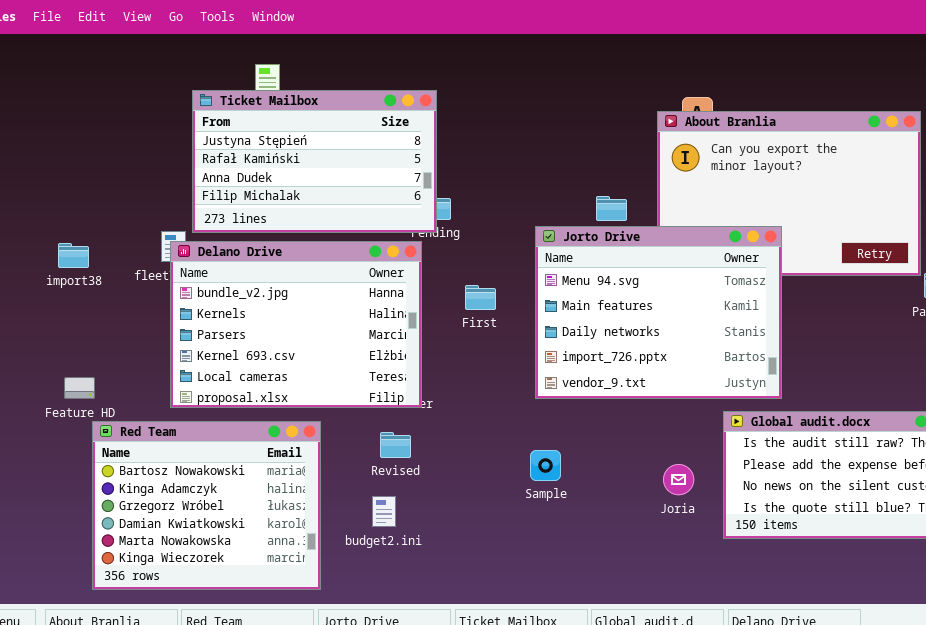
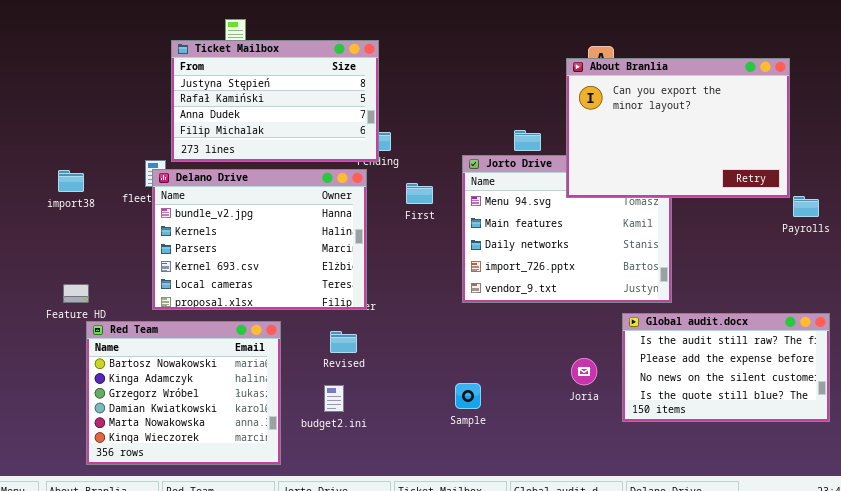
About Branlia: [657,111,921,276] -> [566,58,790,198], raised
First: [465,285,496,310] -> [406,183,433,204], moved
Sample: [530,450,561,481] -> [455,383,481,409], moved

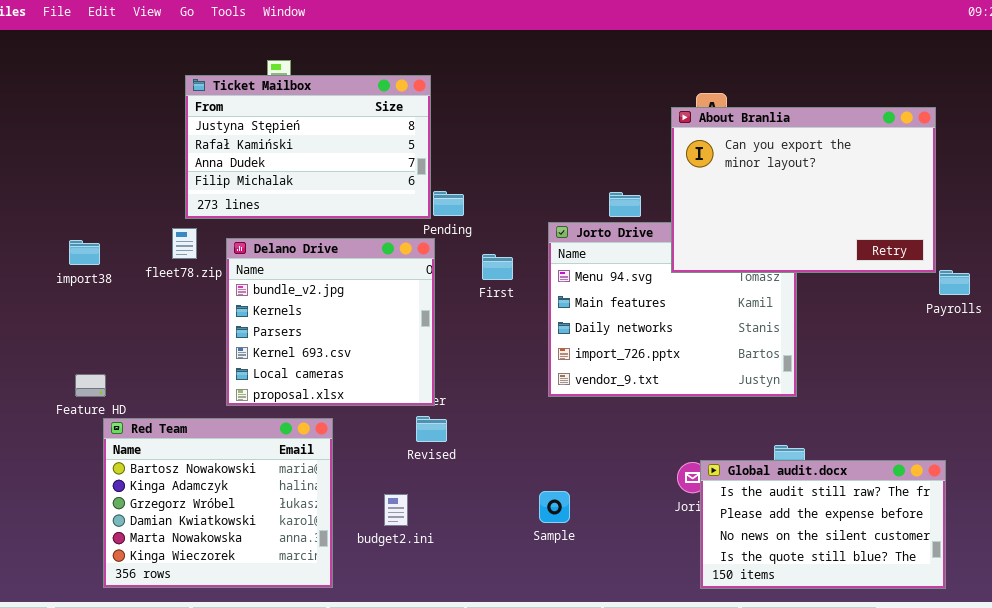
Ticket Mailbox: [171,40,379,162] -> [185,75,431,219], moved
Delano Drive: [152,169,367,310] -> [226,238,435,406], resized
Global audit.docx: [622,313,830,422] -> [700,460,946,589], moved
Revised: [330,331,357,353] -> [416,416,447,442], moved

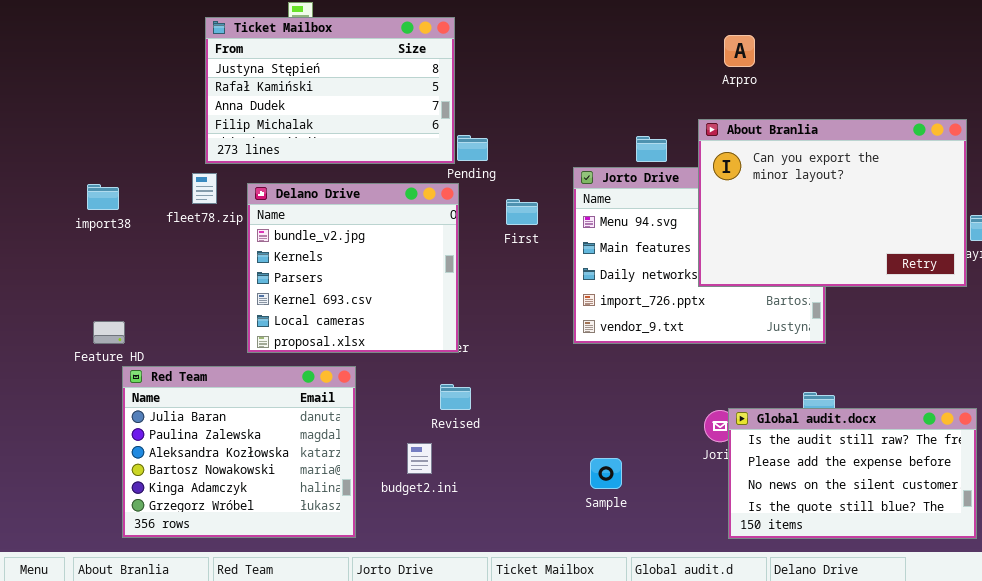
About Branlia: [671,107,936,273] -> [698,119,967,287], moved
Revised: [416,416,447,442] -> [440,384,471,410], moved
Red Team: [103,418,333,588] -> [122,366,356,538], scrolled up 3 rows
Sample: [539,491,570,523] -> [590,458,622,489], moved

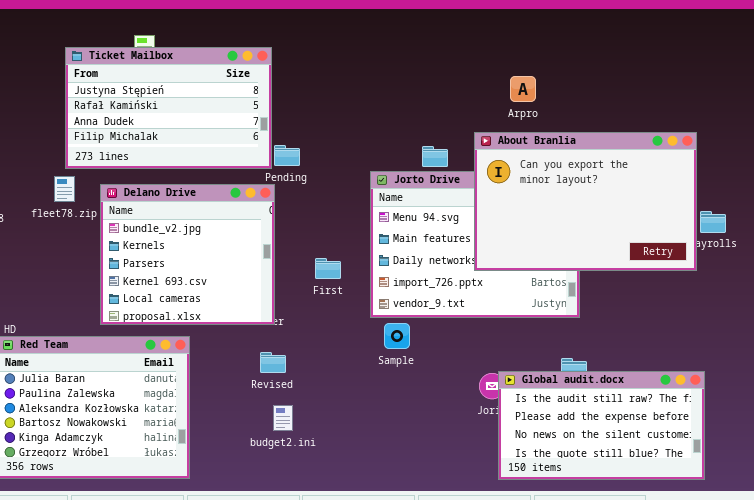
Arpro: [724,35,755,67] -> [510,76,536,102], moved
First: [506,199,538,225] -> [315,258,341,279], moved
budget2.ini: [407,443,432,474] -> [273,405,293,431], moved
Sample: [590,458,622,489] -> [384,323,410,349], moved

